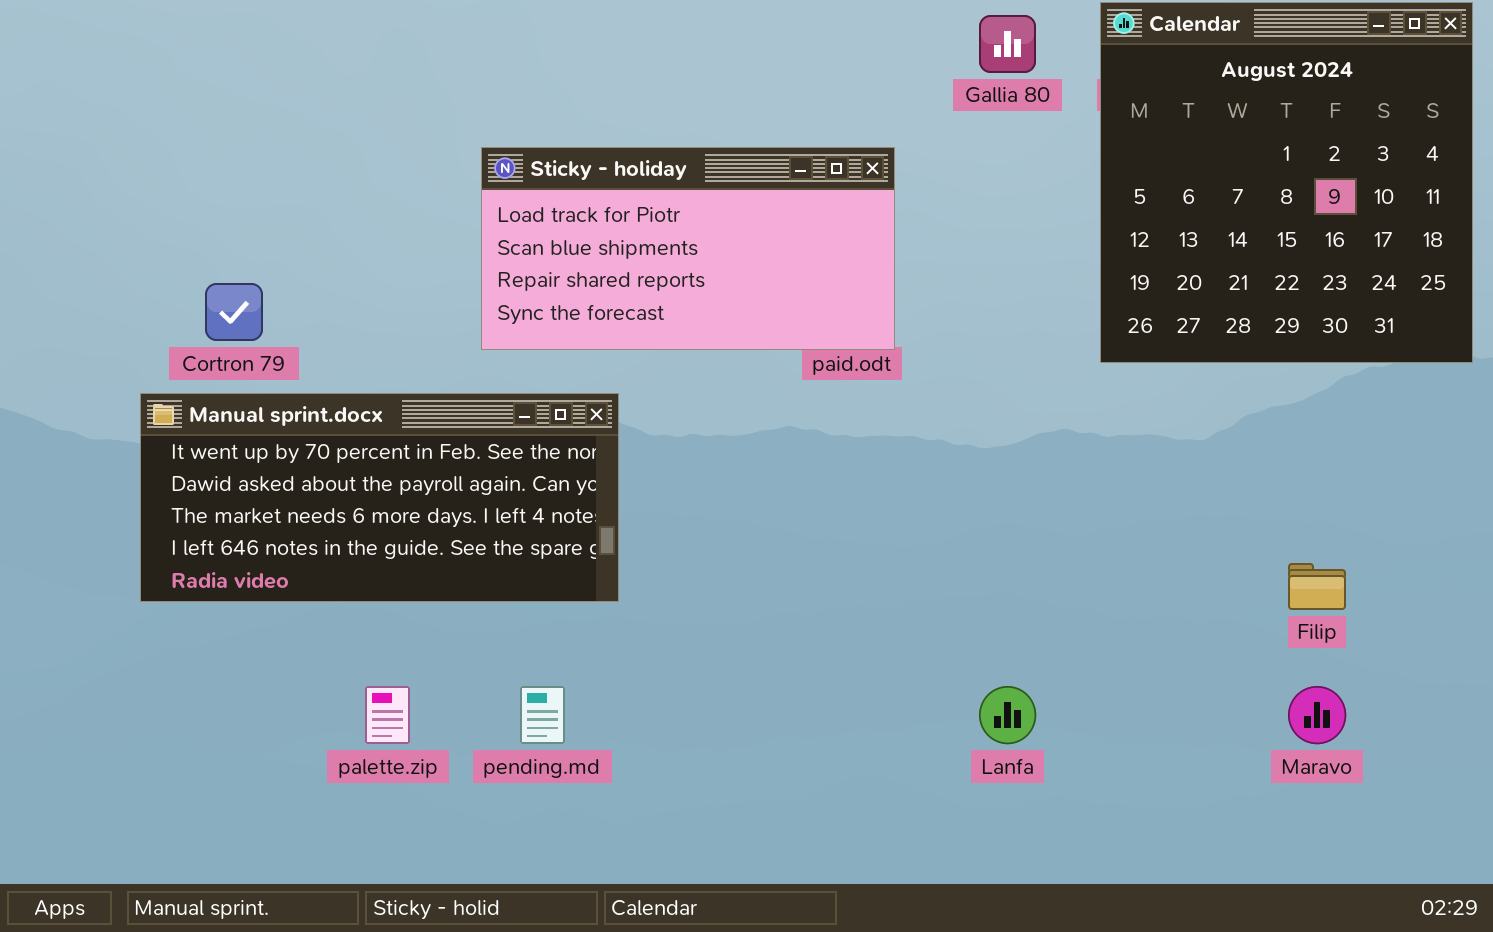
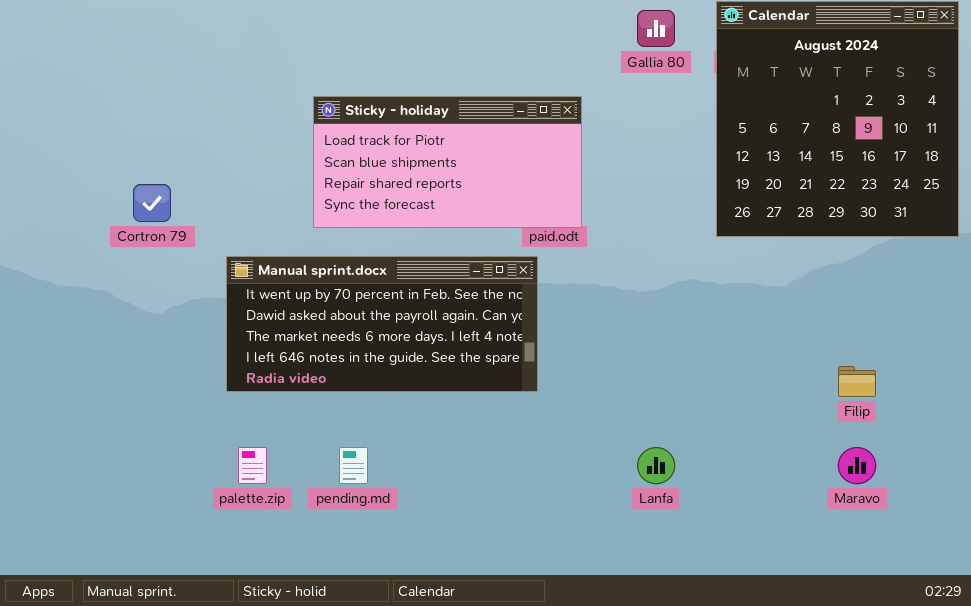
Manual sprint.docx: [140,393,619,602] -> [226,256,538,392], moved

